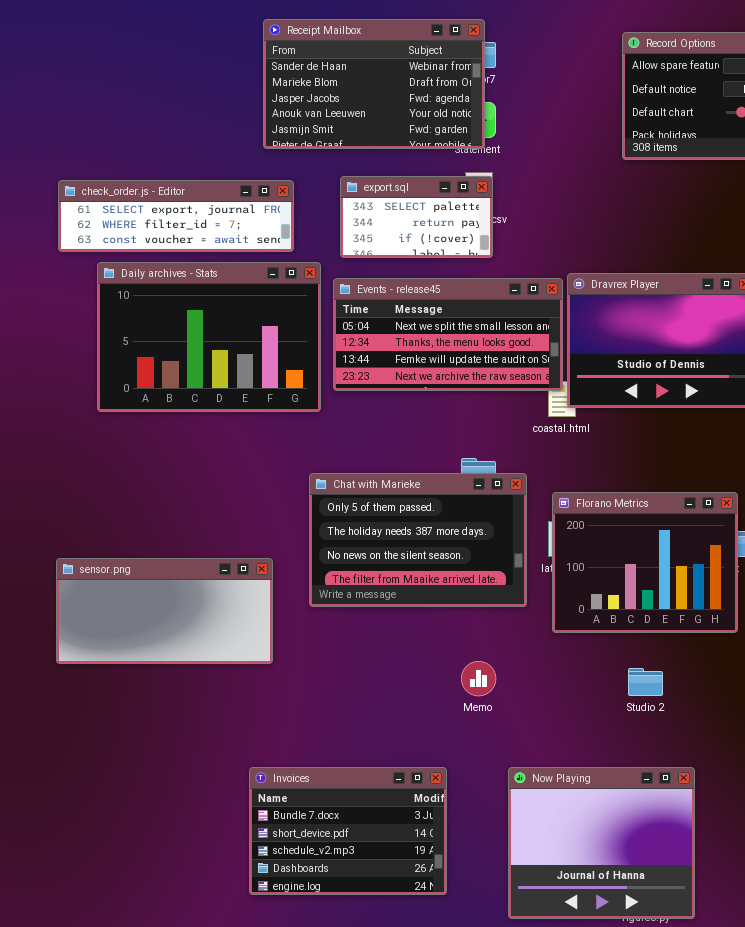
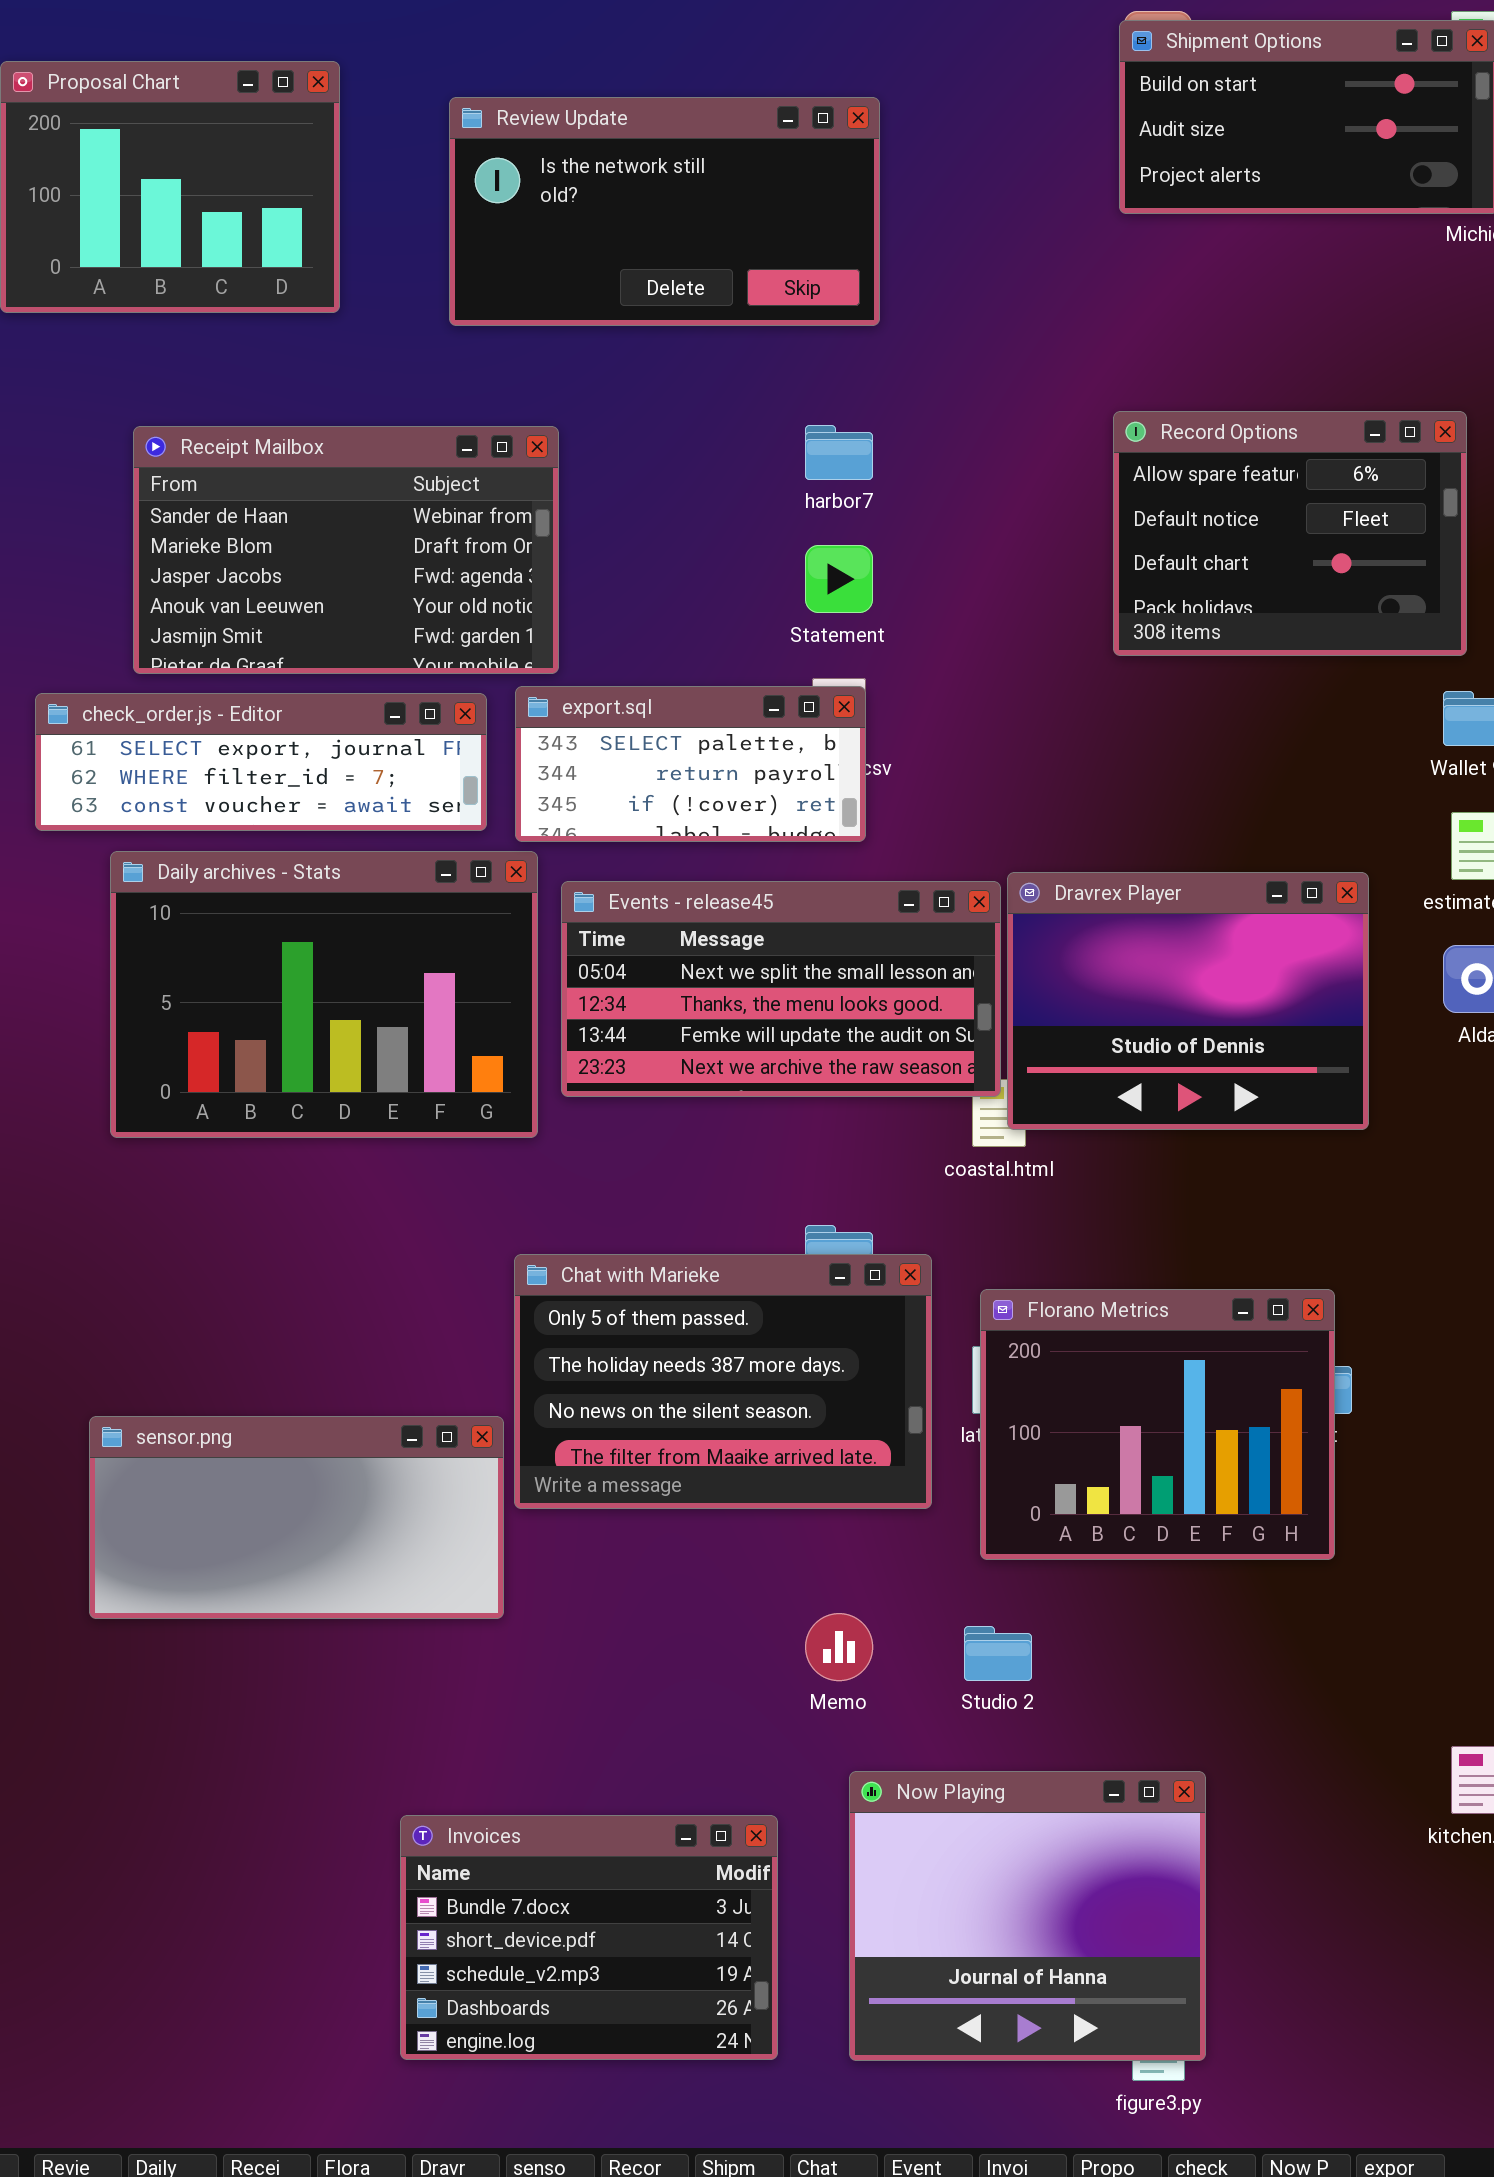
Receipt Mailbox: [263,19,485,149] -> [133,426,559,674], moved
export.sql: [340,176,493,258] -> [515,686,866,842], resized
sensor.png: [56,558,273,664] -> [89,1416,504,1619], moved
Studio 2: [628,668,663,696] -> [964,1626,1032,1681], moved
Now Playing: [508,767,695,919] -> [849,1771,1206,2061], moved

